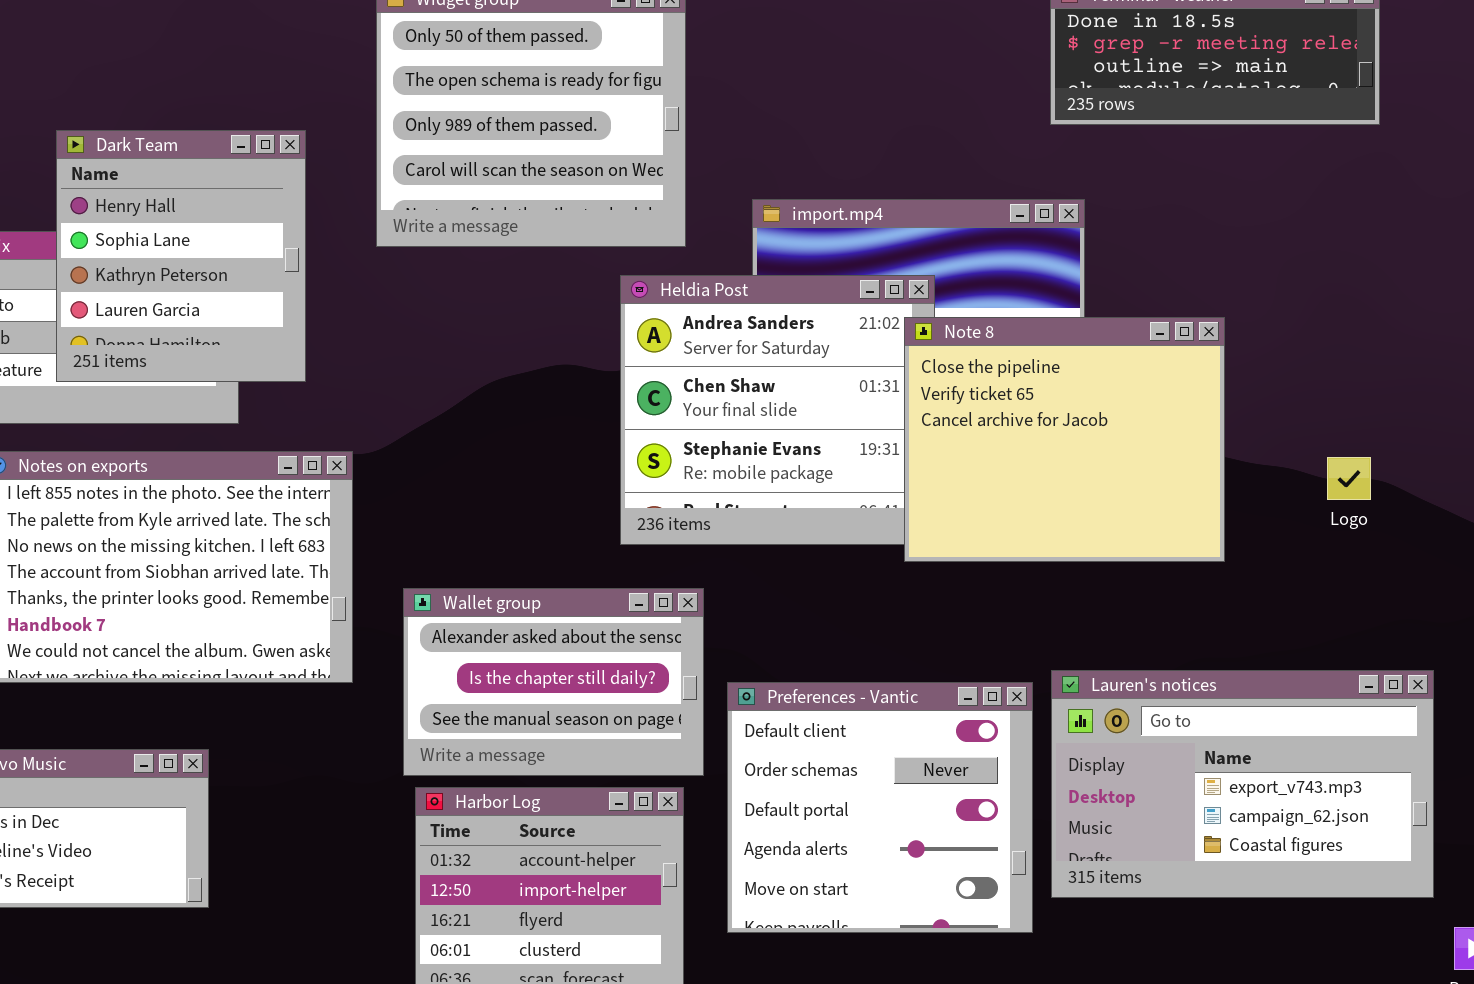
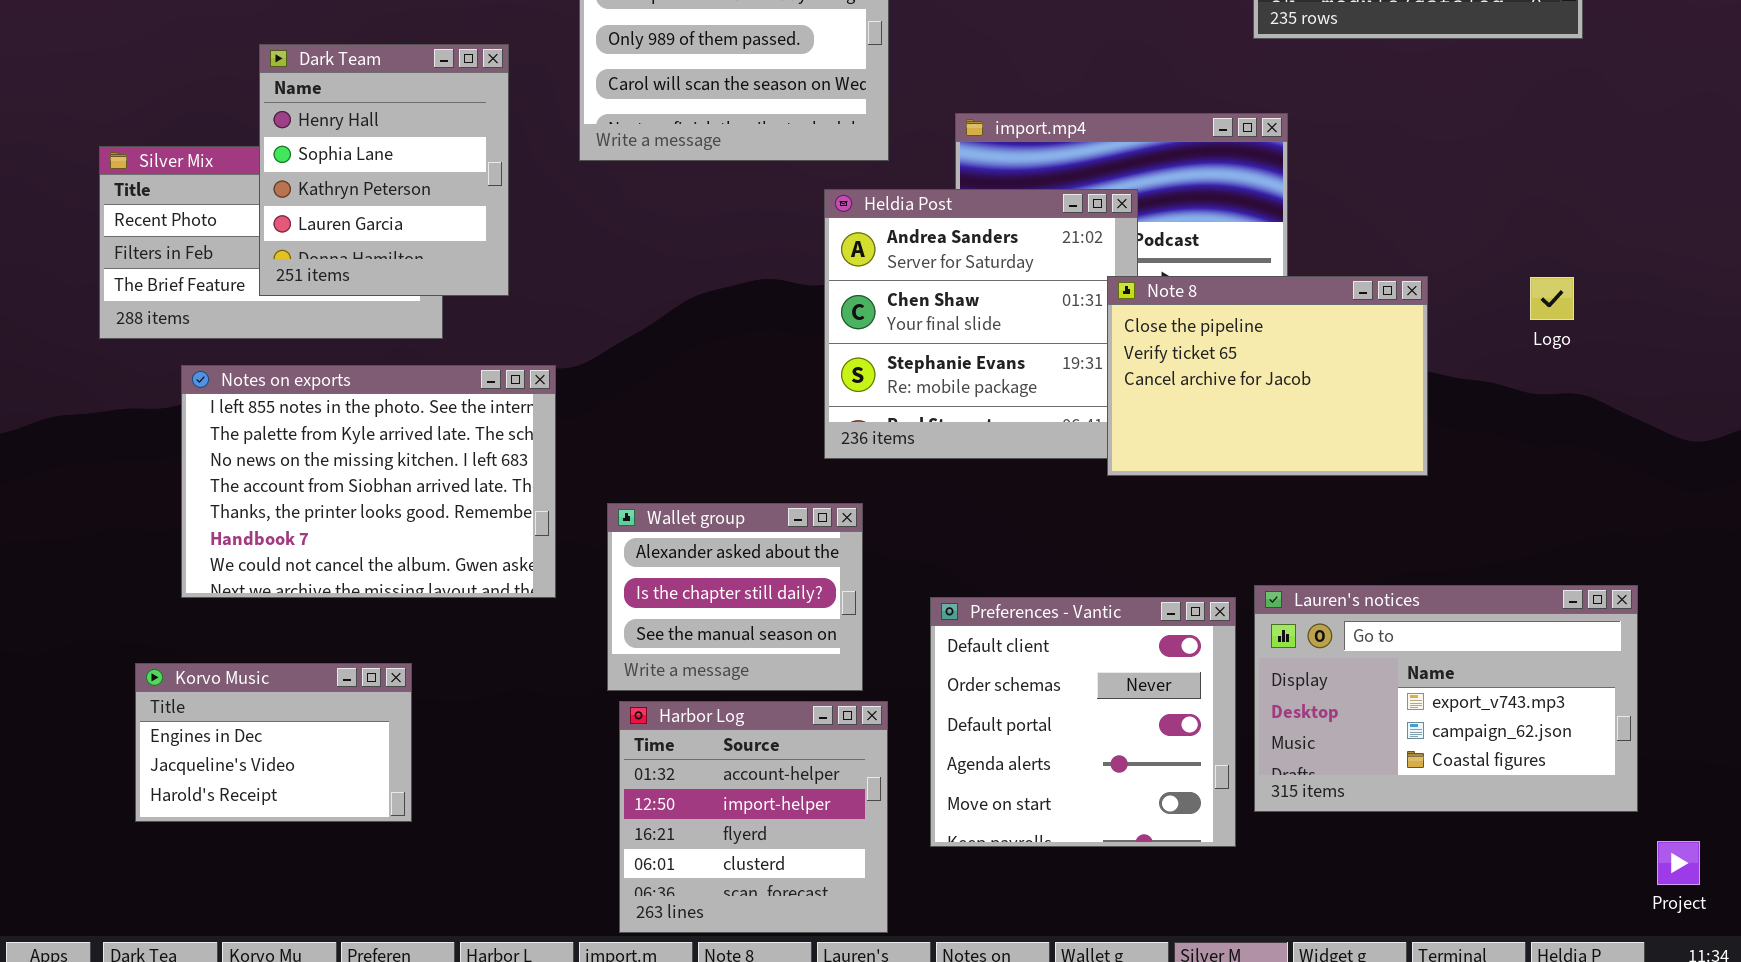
Note 8: [904,317,1225,562] -> [1107,276,1428,476], resized
Logo: [1327,457,1371,500] -> [1530,277,1574,320], moved
Wallet group: [403,588,704,776] -> [607,503,863,691], resized

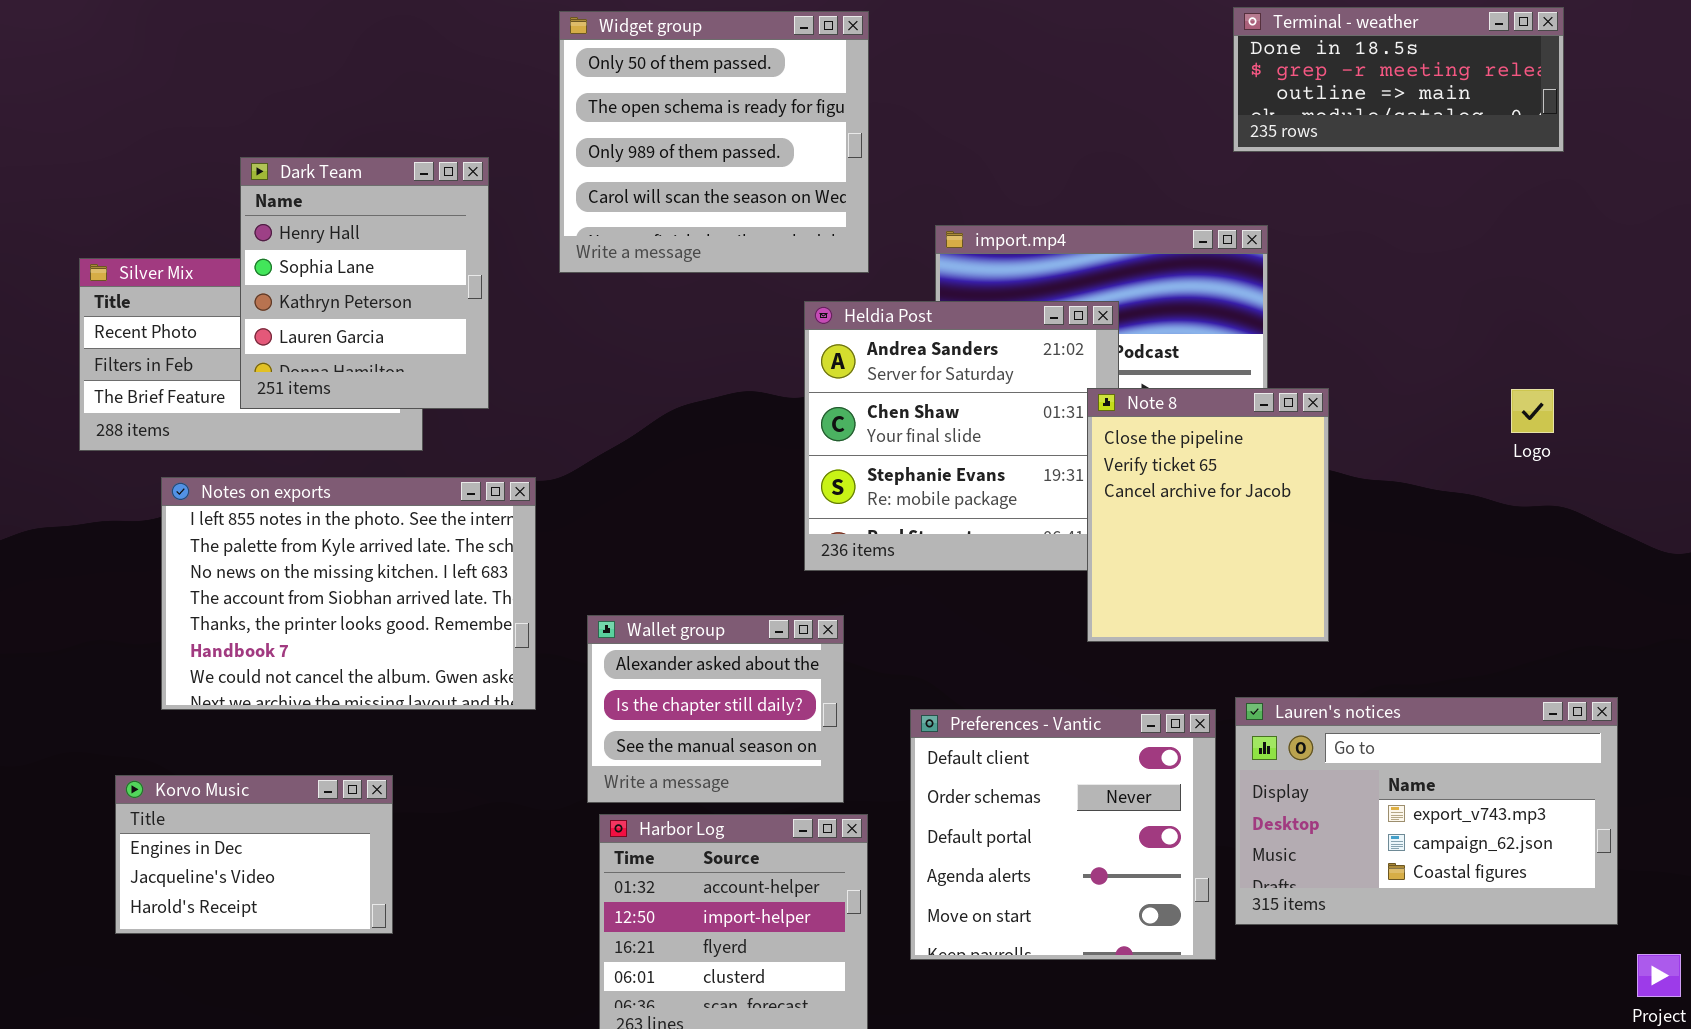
Note 8: [1107,276,1428,476] -> [1087,388,1329,642], resized

